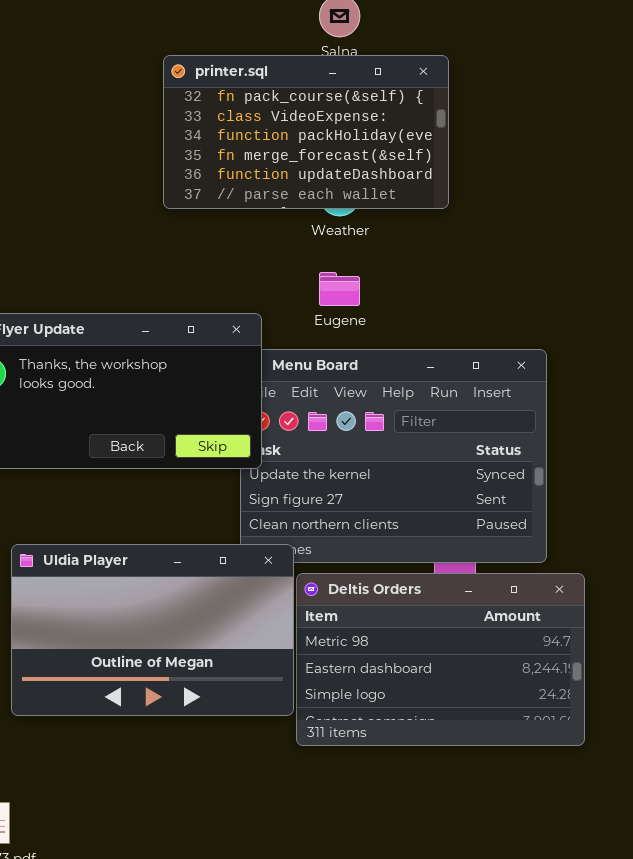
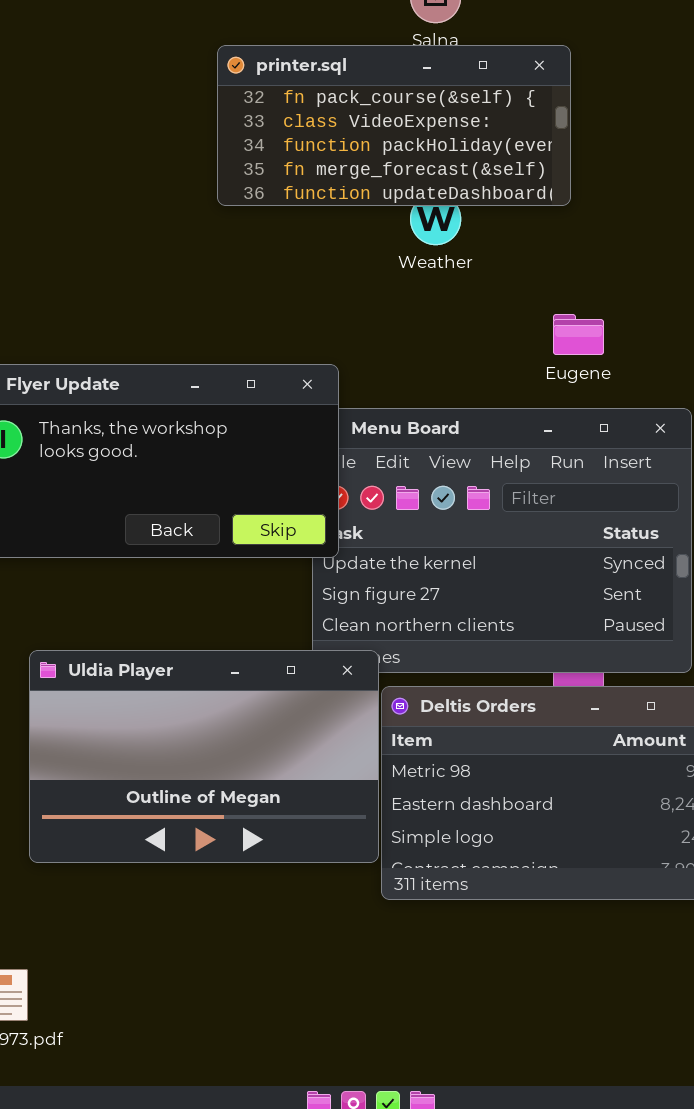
printer.sql: [163,55,449,209] -> [217,45,571,206], resized
Eugene: [319,272,360,306] -> [553,314,604,355], moved

